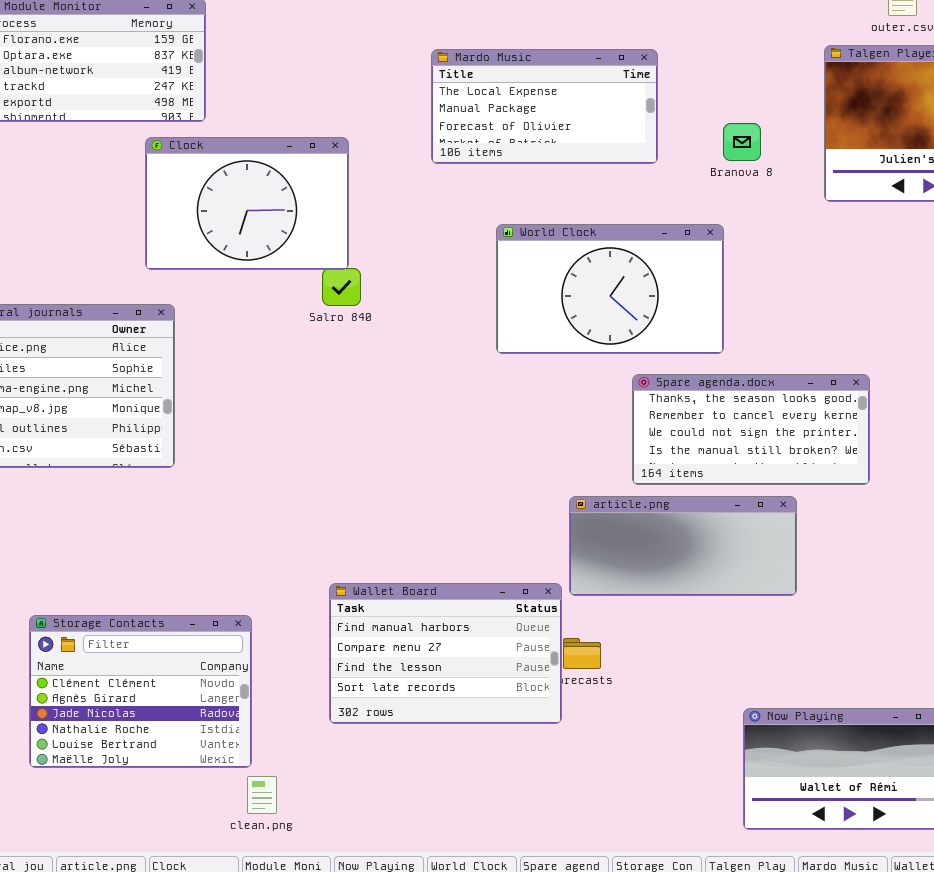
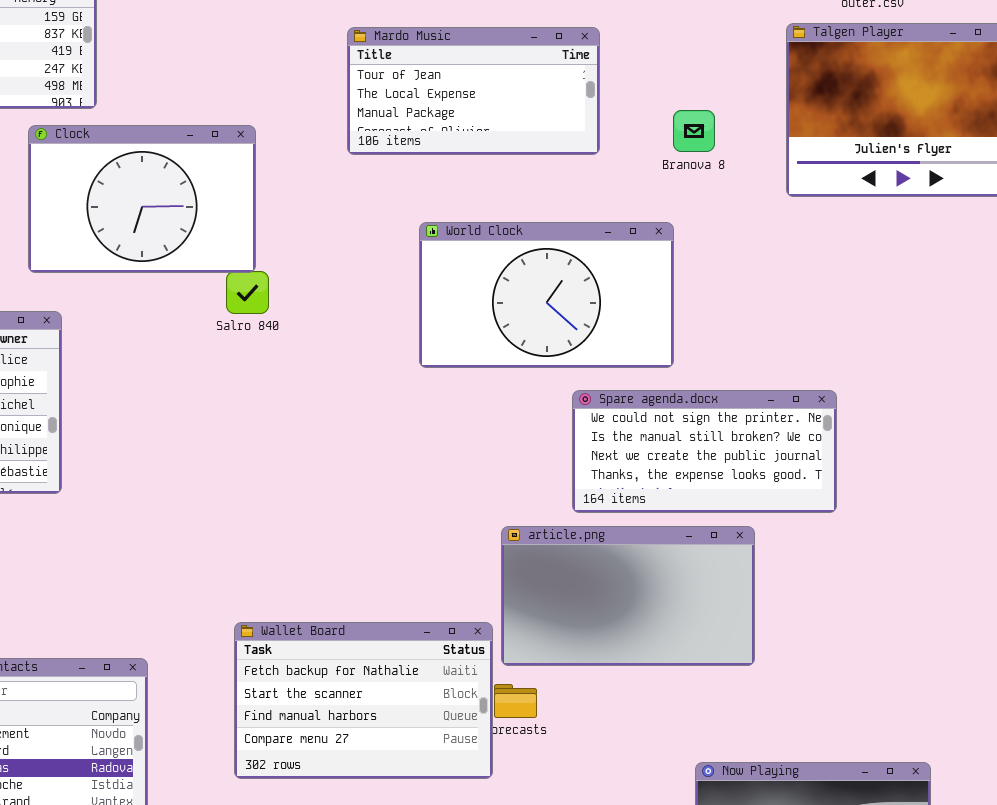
Mardo Music: [431,49,658,164] -> [347,27,600,155], scrolled up 1 row
Spare agenda.docx: [632,374,870,485] -> [572,390,837,513], scrolled down 2 rows
article.png: [569,496,797,596] -> [501,526,755,666], resized
Wallet Board: [329,583,562,724] -> [234,622,493,779], scrolled up 2 rows

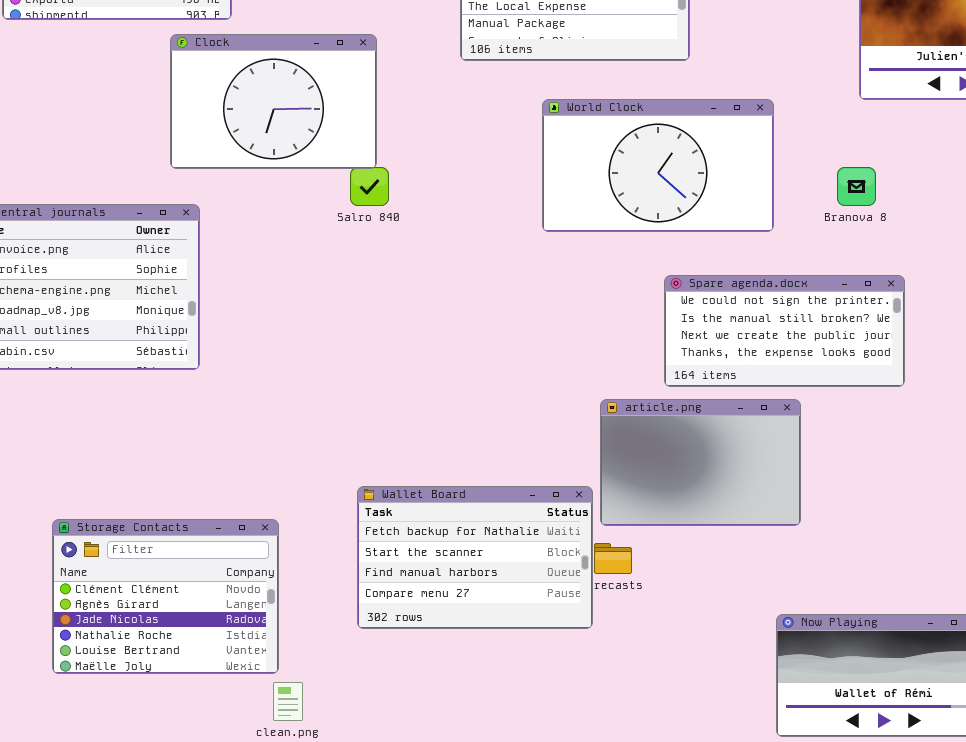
Branova 8: [673,110,715,152] -> [837,167,876,206], moved
World Clock: [419,222,674,368] -> [542,99,774,232], moved
article.png: [501,526,755,666] -> [600,399,801,526], resized

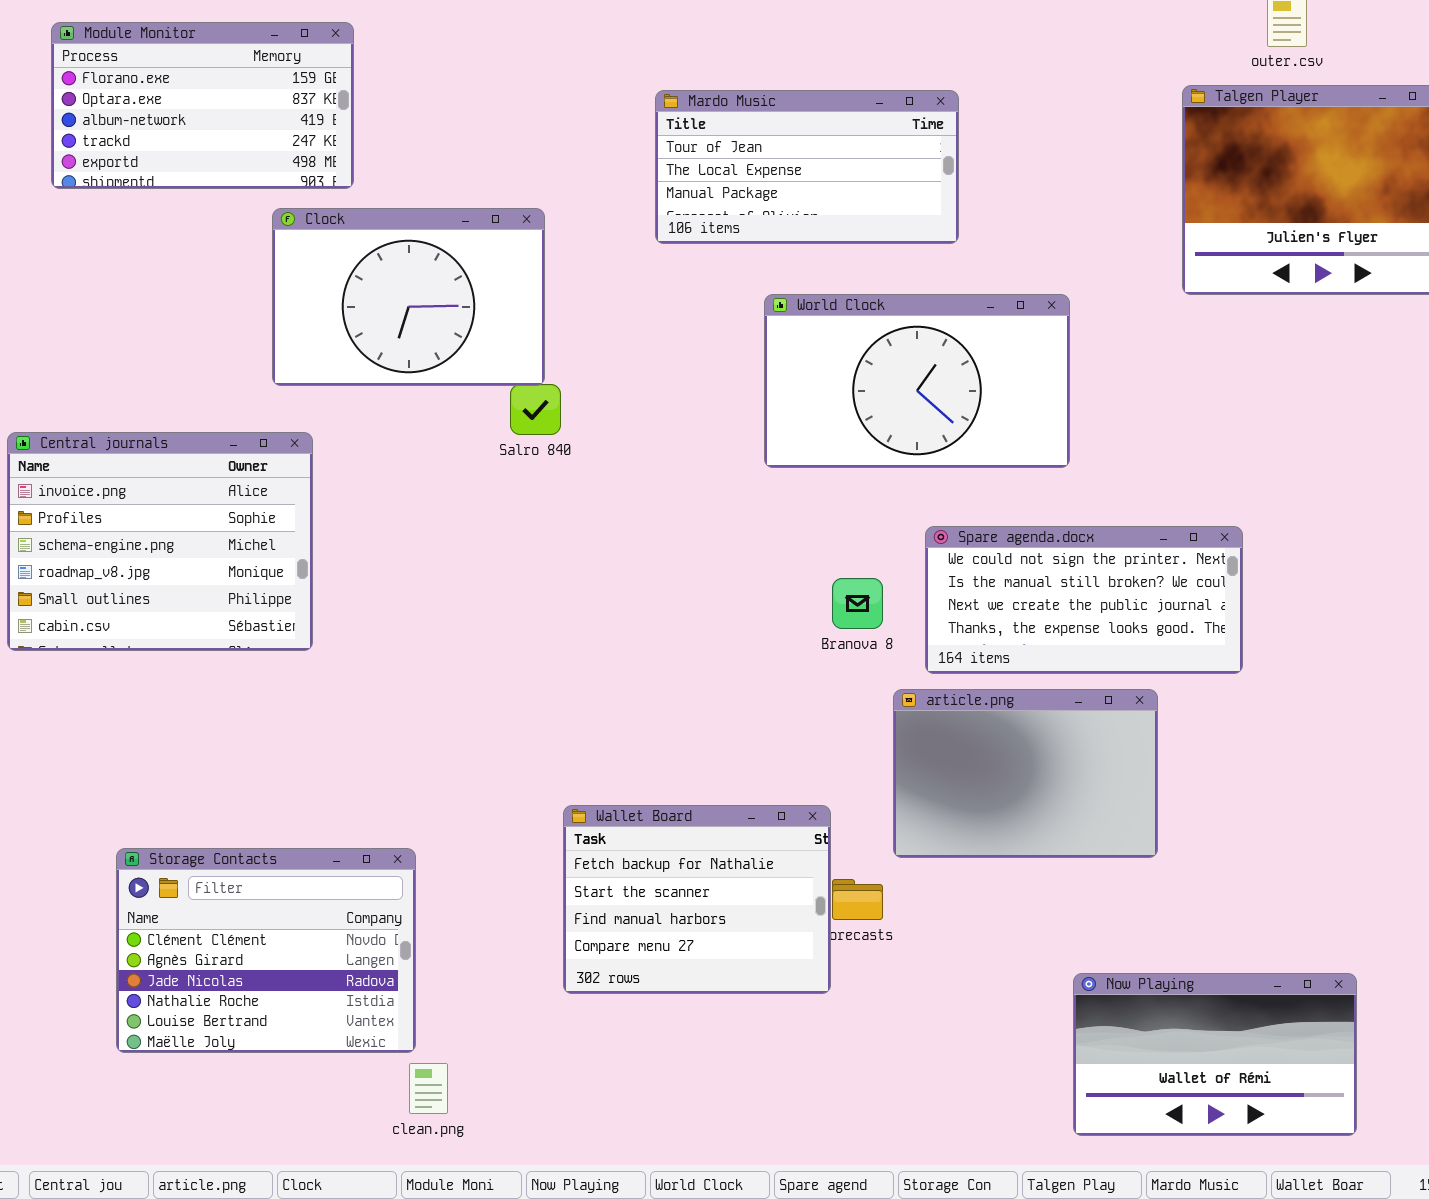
Branova 8: [837,167,876,206] -> [832,578,883,629], moved
article.png: [600,399,801,526] -> [893,689,1158,858], moved
Wallet Board: [357,486,593,629] -> [563,805,831,994], resized

